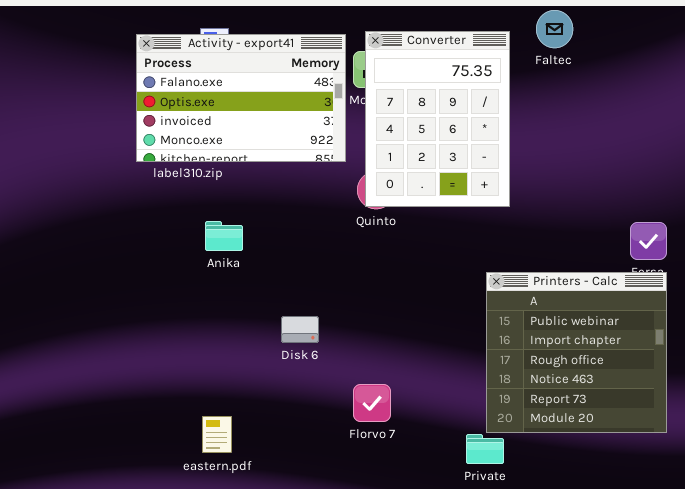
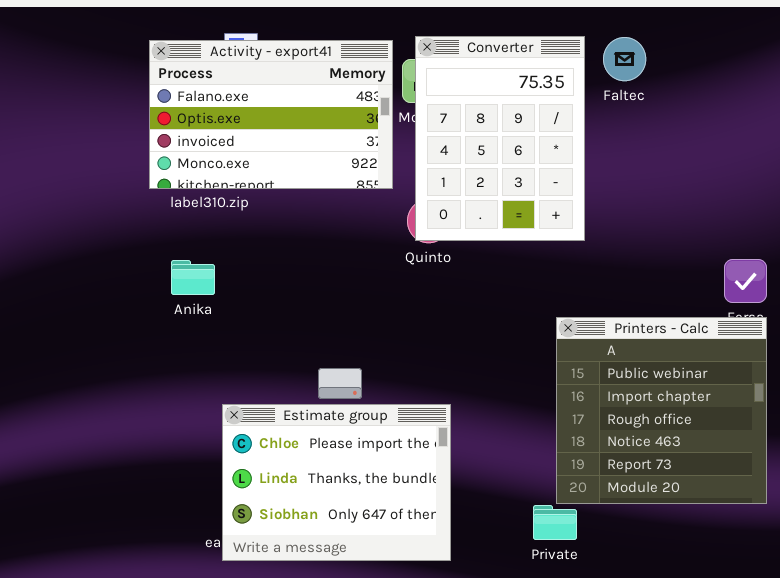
Faltec: [536,10,573,48] -> [603,37,646,81], moved
Anika: [205,221,243,251] -> [171,260,215,295], moved
Estimate group: none -> [222,404,451,561], opened

